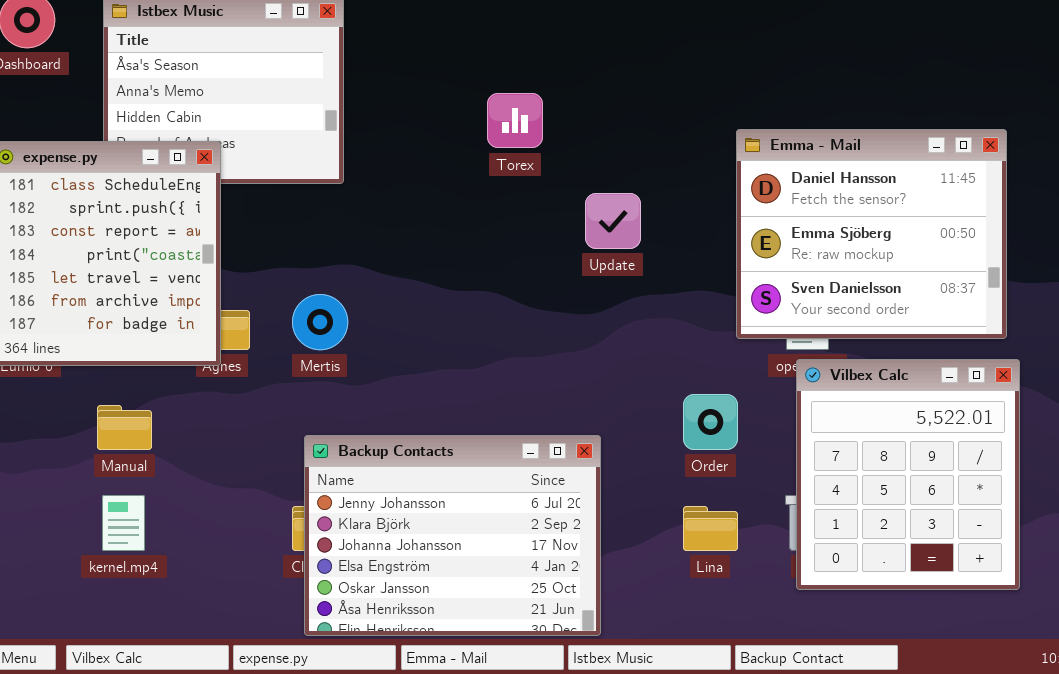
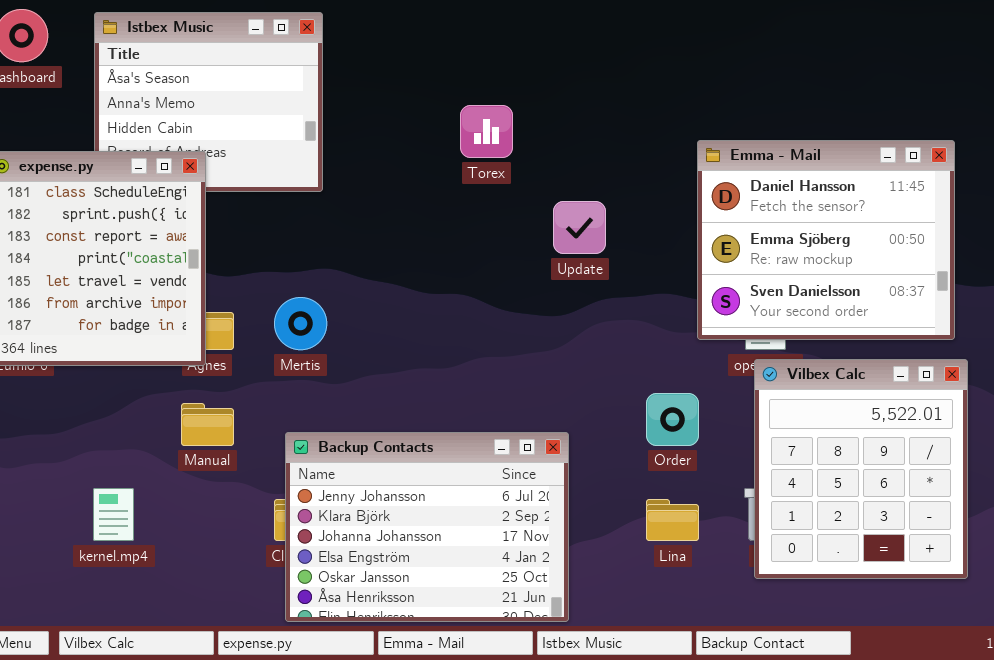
Manual: [97,405,152,450] -> [181,403,234,446], moved

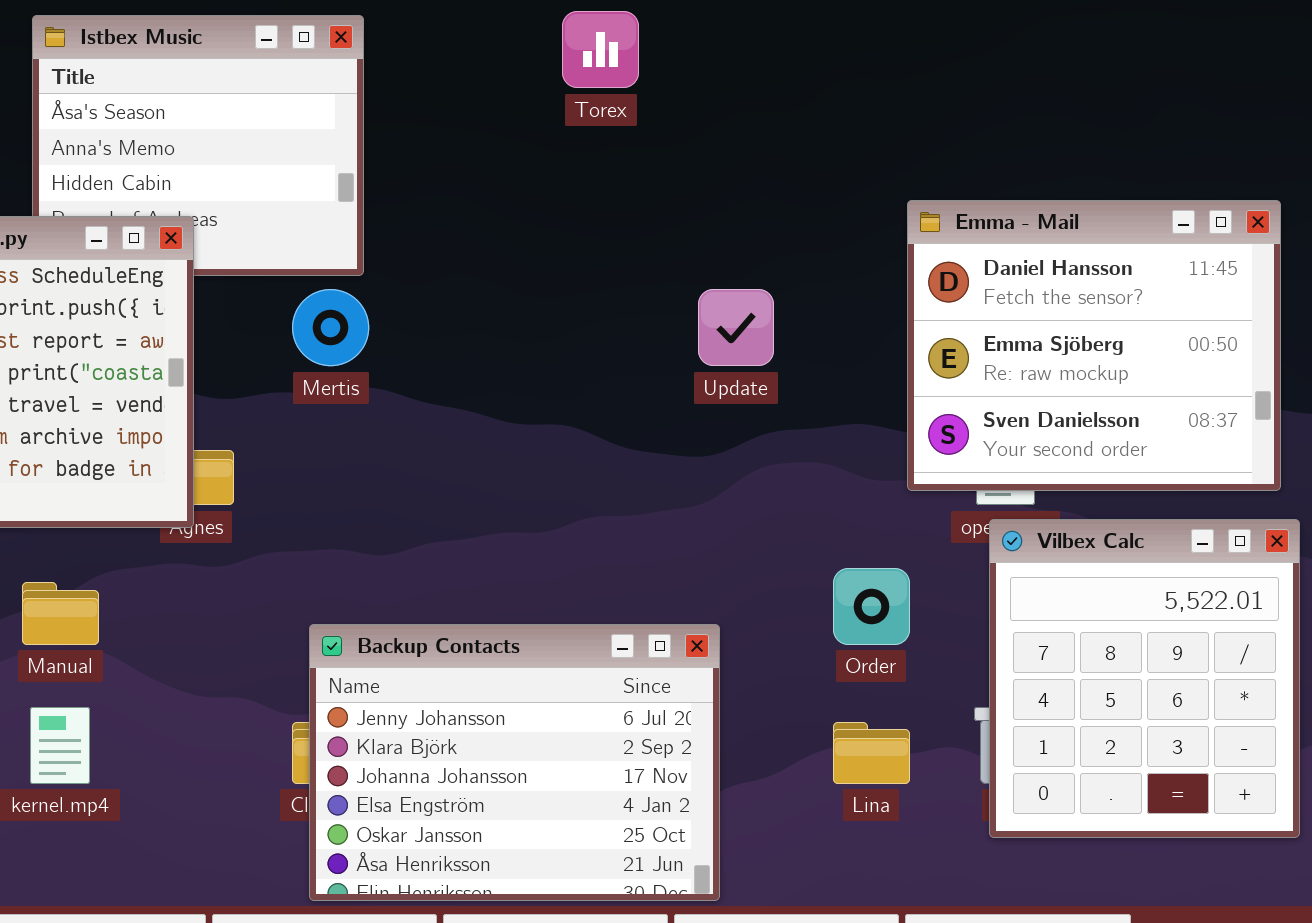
Torex: [460,105,513,158] -> [562,11,639,88], moved
Mertis: [274,297,327,350] -> [292,289,369,366], moved
Manual: [181,403,234,446] -> [22,582,99,645], moved

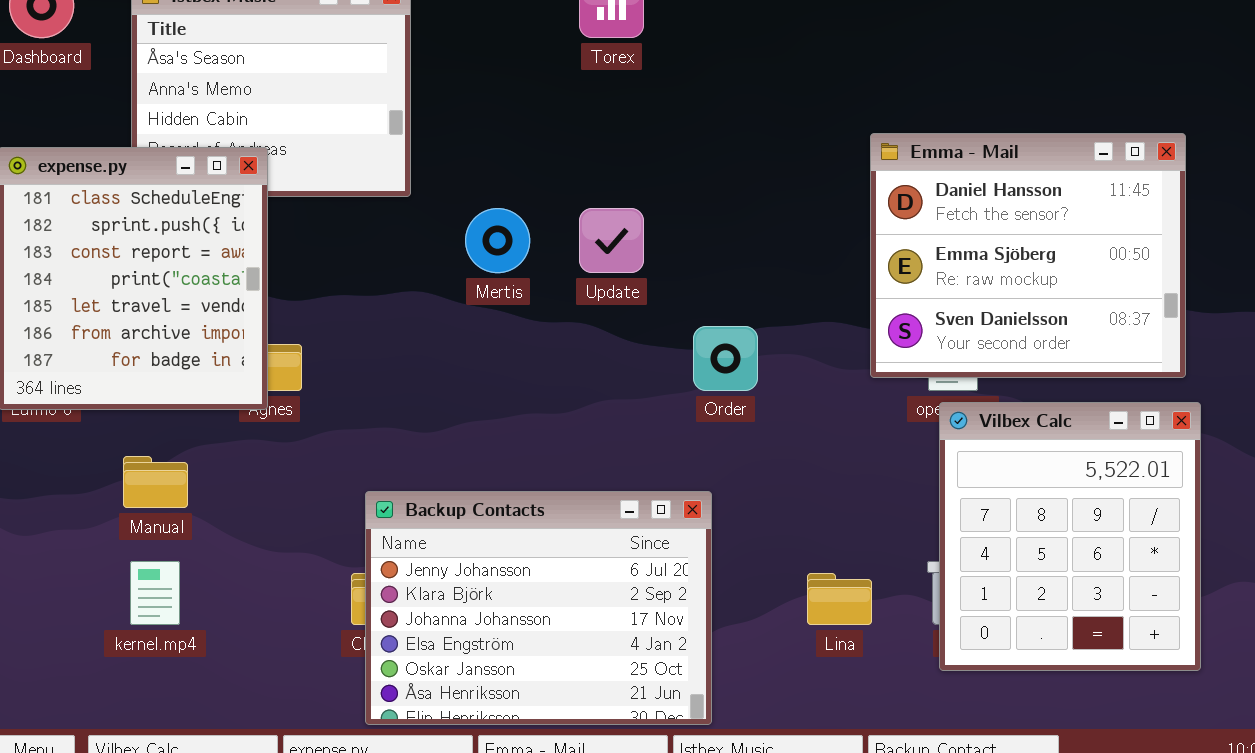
Mertis: [292,289,369,366] -> [465,208,530,273], moved
Update: [698,289,774,366] -> [579,208,644,273], moved
Order: [833,568,910,645] -> [693,326,758,391], moved

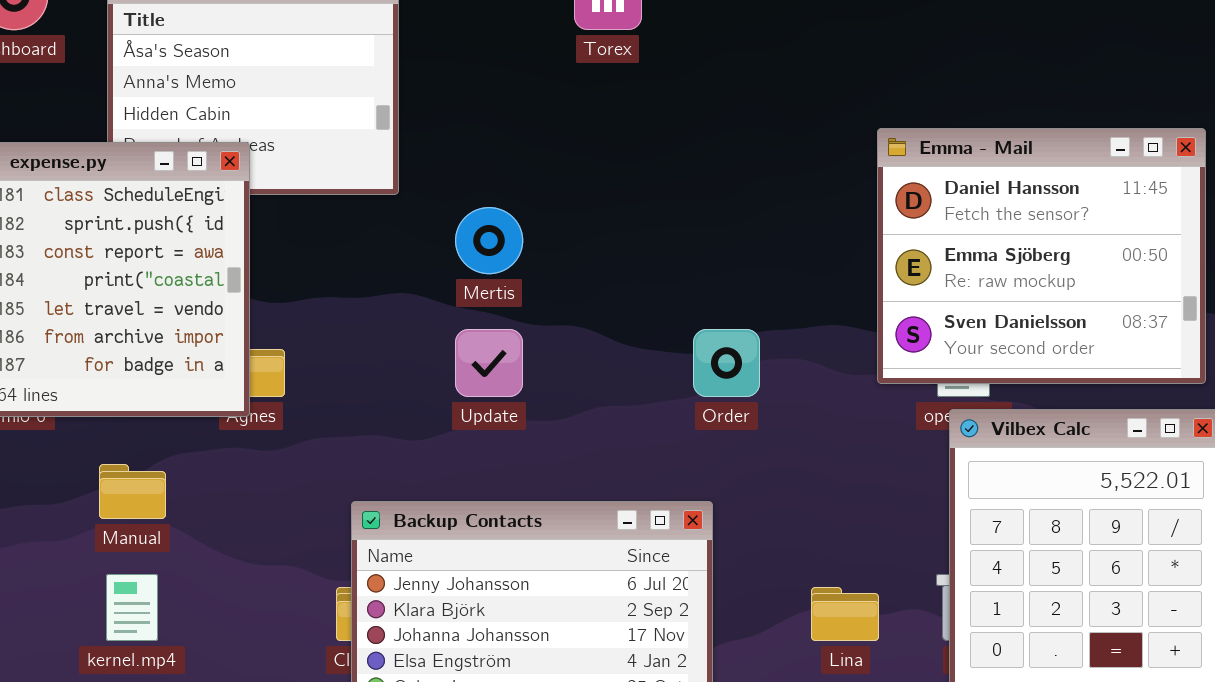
Update: [579,208,644,273] -> [455,329,523,397], moved

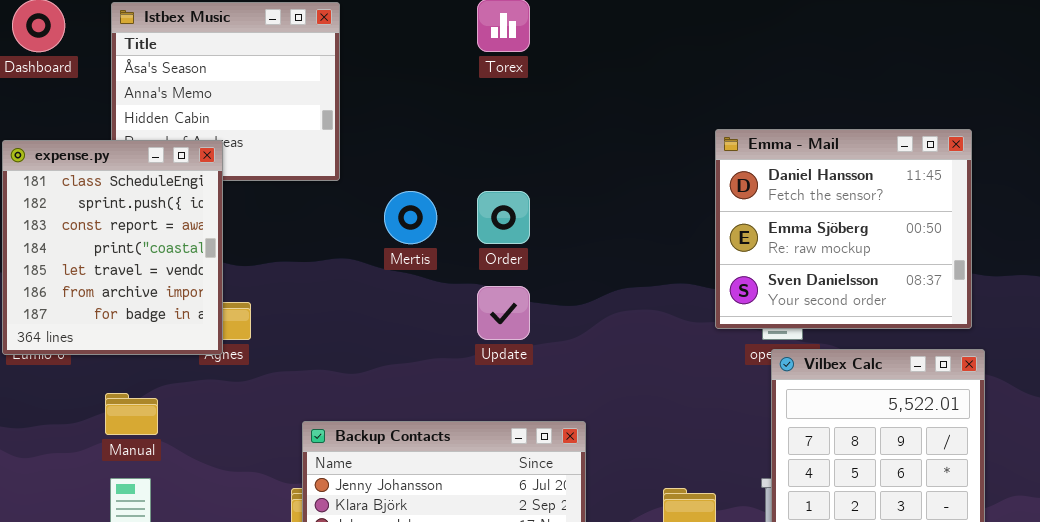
Update: [455,329,523,397] -> [477,286,530,340], moved
Order: [693,329,760,397] -> [477,191,530,244], moved

